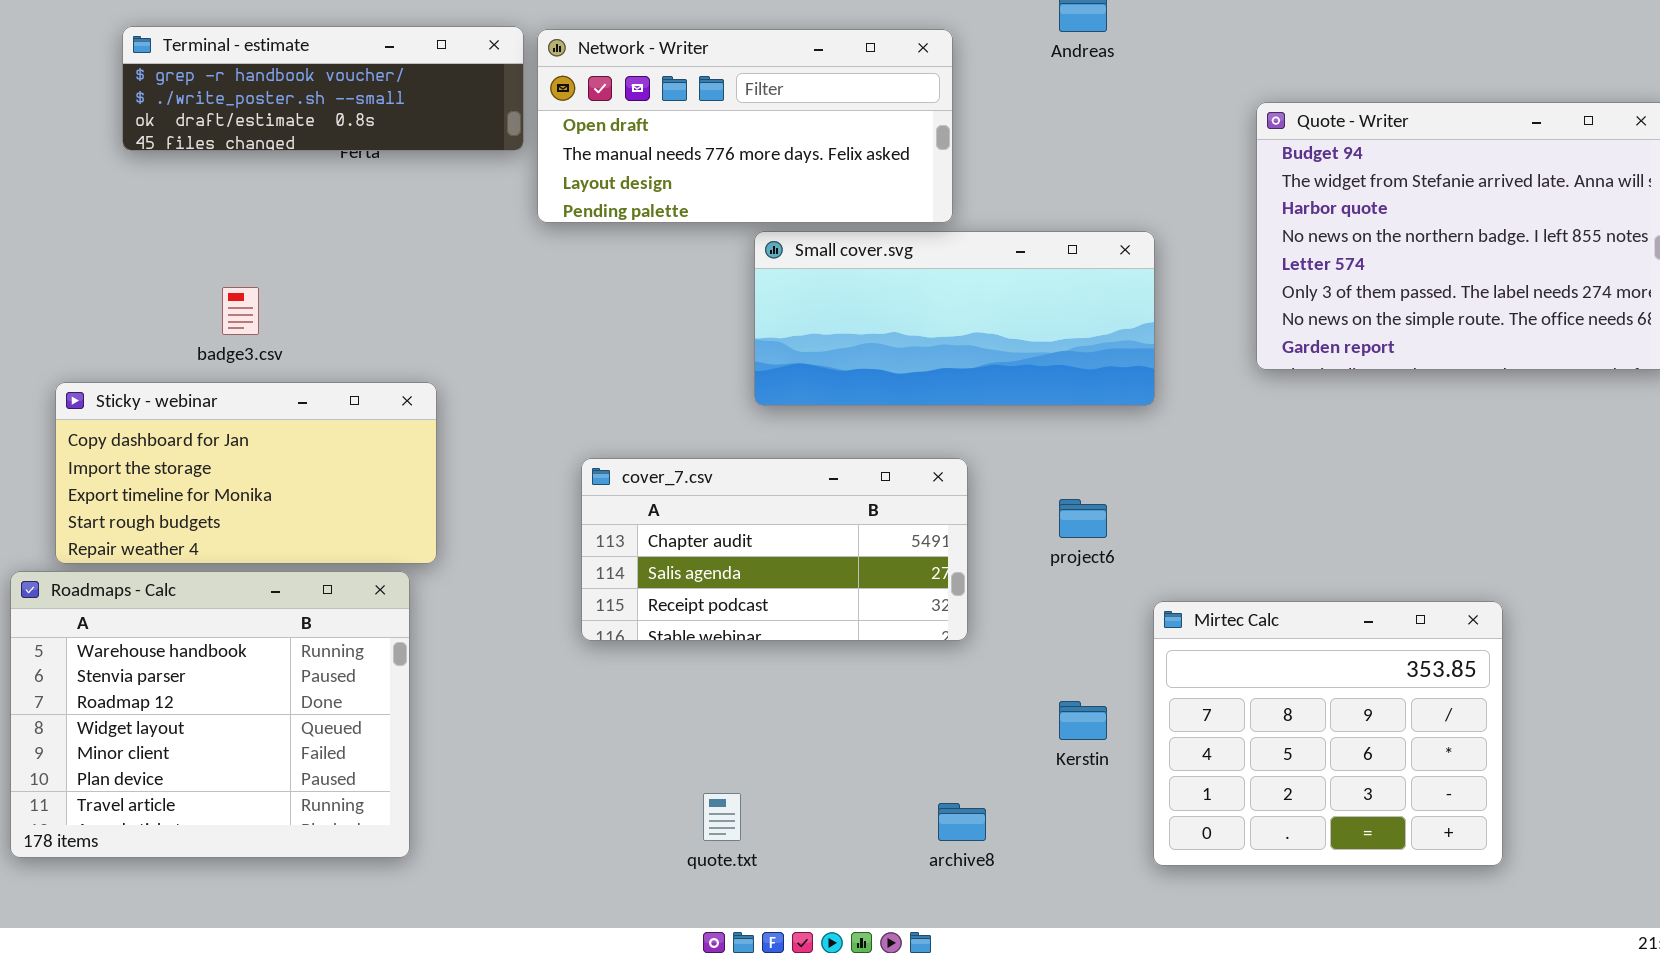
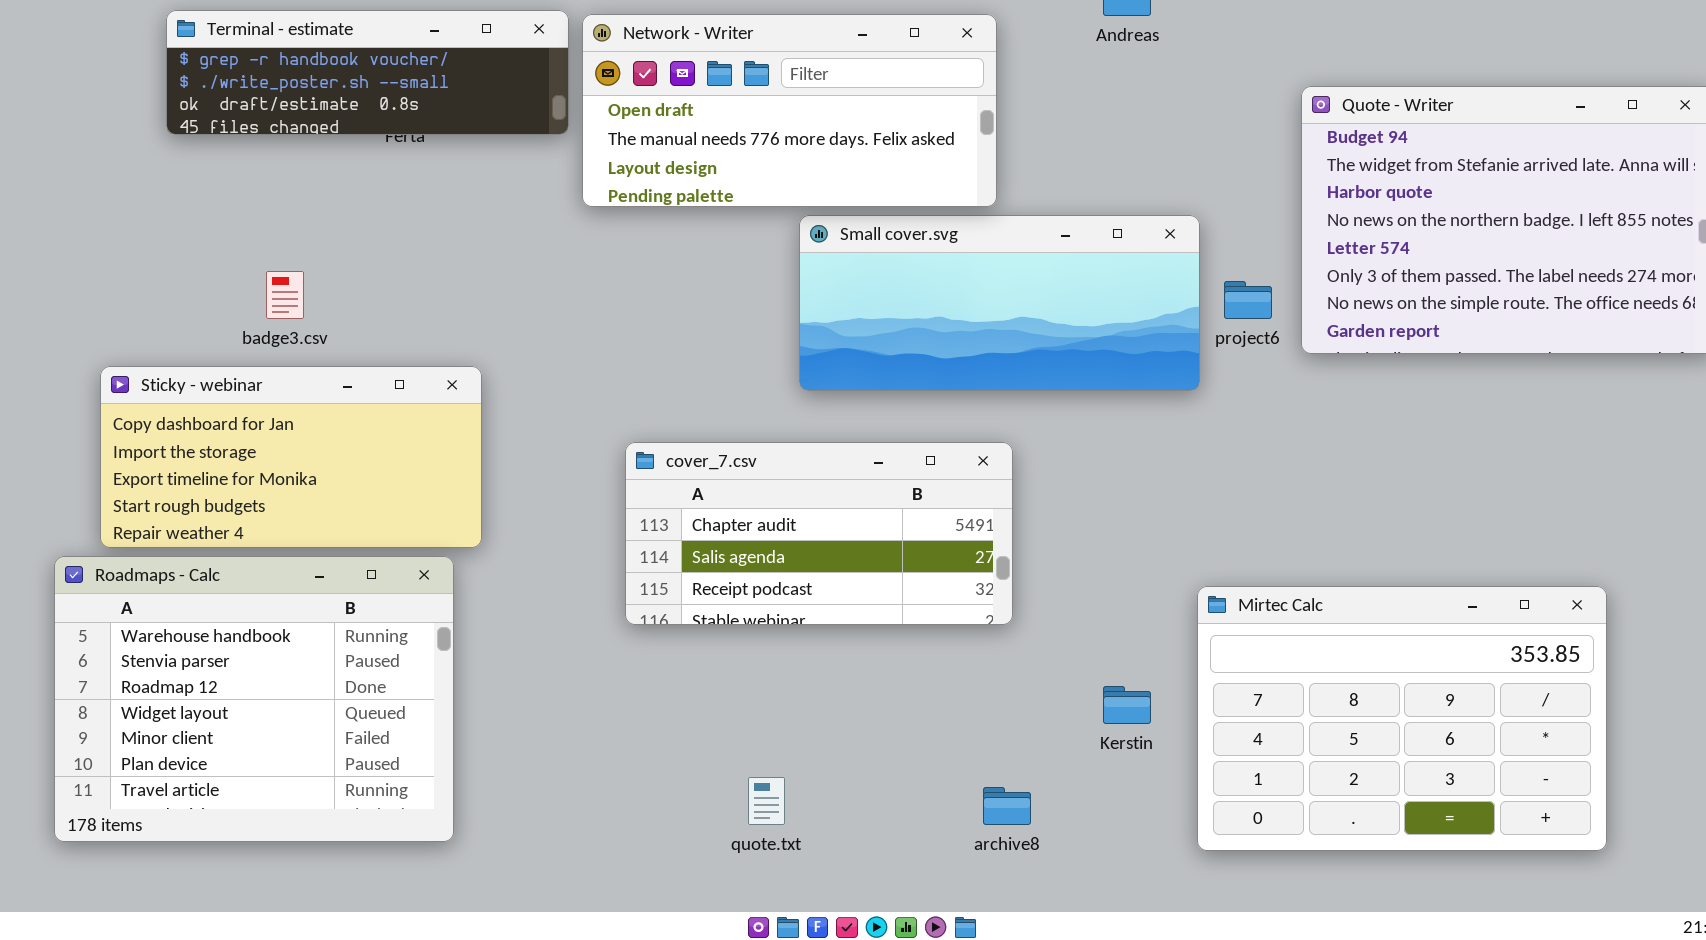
project6: [1059,499,1107,538] -> [1224,281,1272,319], moved
Mirtec Calc: [1153,601,1503,866] -> [1197,586,1607,851], resized

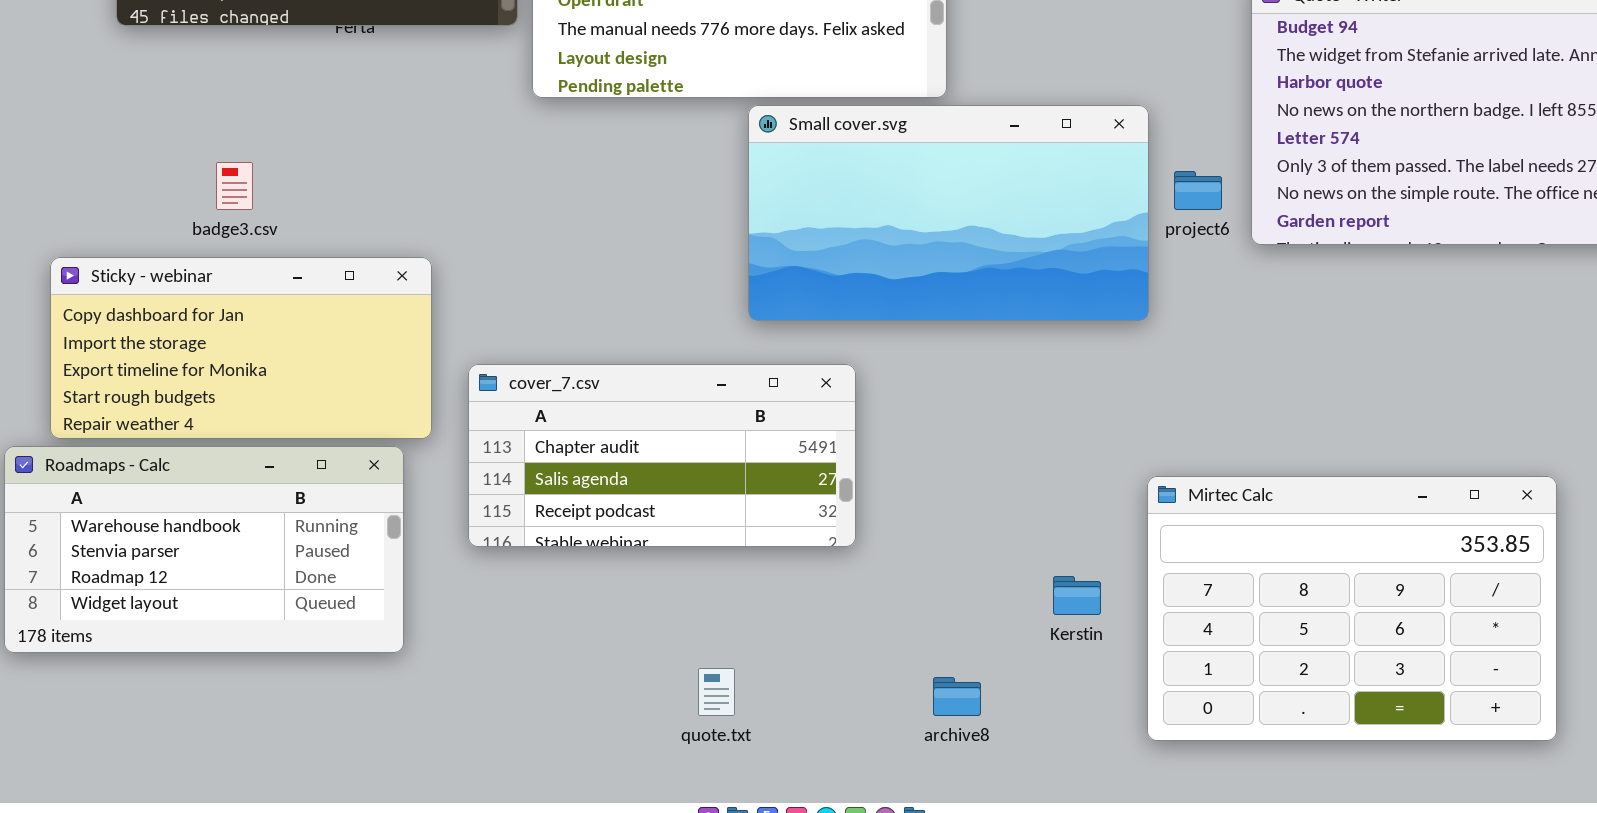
Small cover.svg: [799,215,1200,391] -> [748,105,1149,321], resized
cover_7.csv: [625,442,1013,625] -> [468,364,856,547], moved
Roadmaps - Calc: [54,556,454,842] -> [4,446,404,653], resized

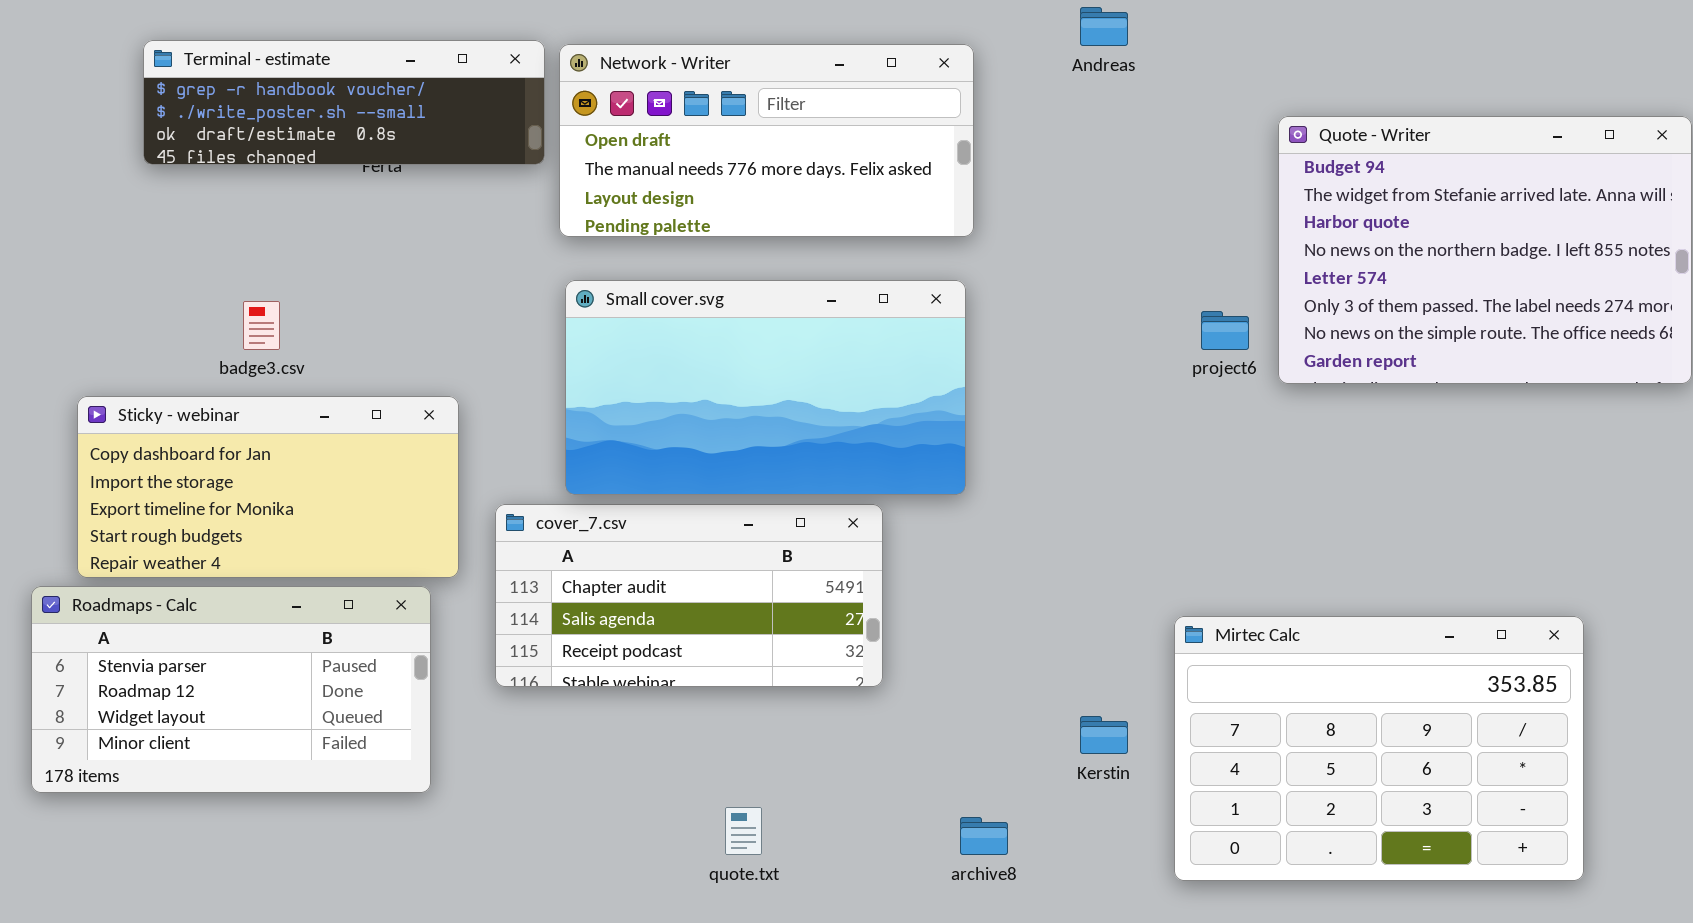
Small cover.svg: [748,105,1149,321] -> [565,280,966,495], moved
Roadmaps - Calc: [4,446,404,653] -> [31,586,431,793], scrolled down 1 row

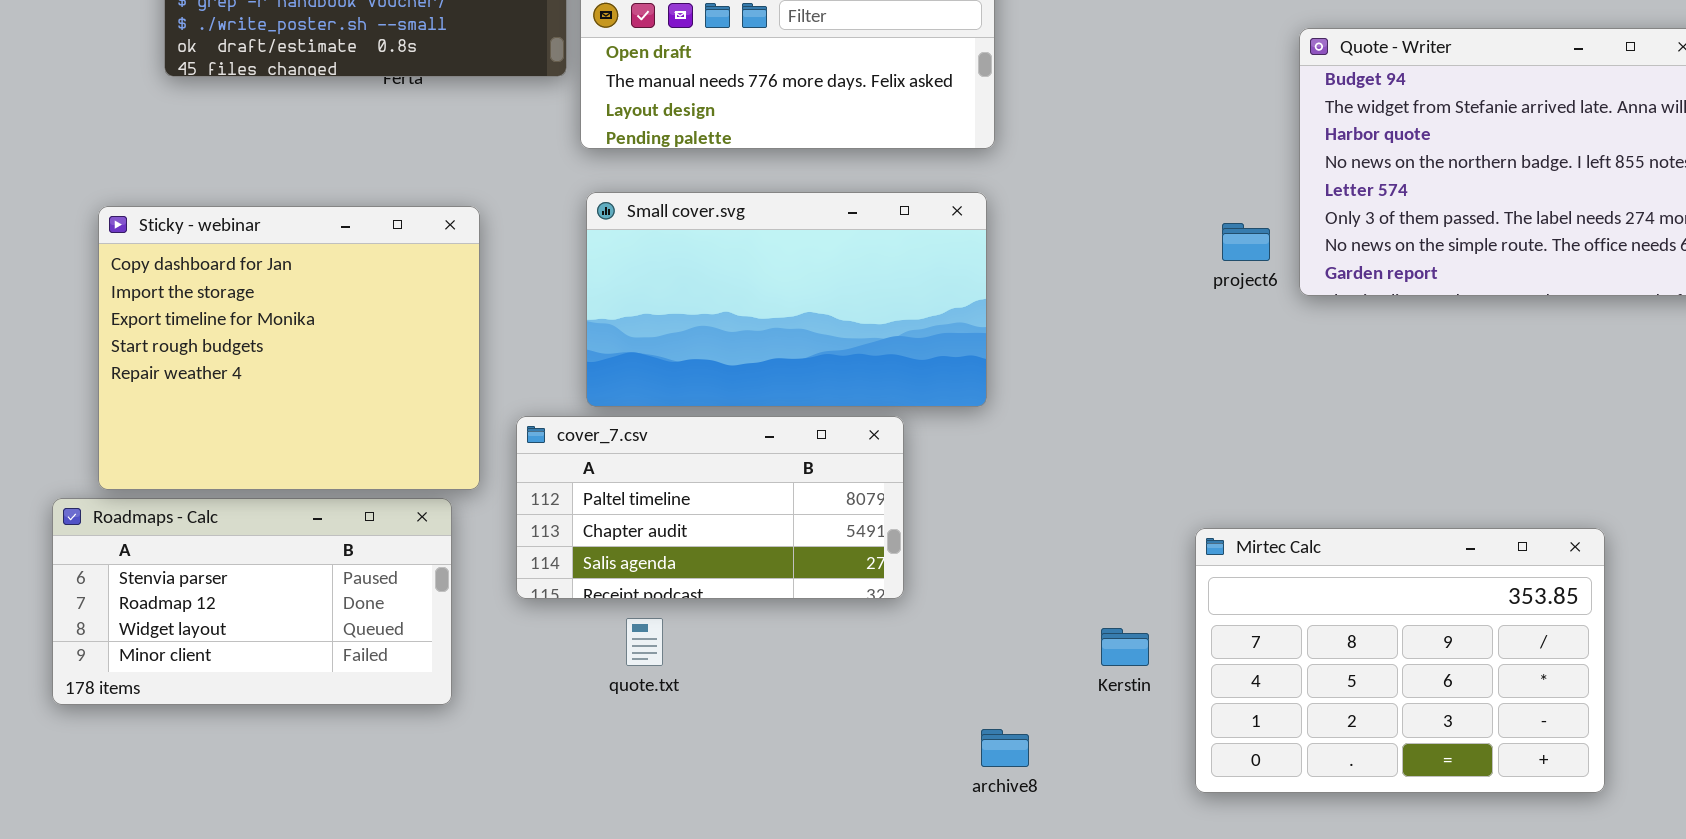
Sticky - webinar: [77,396,459,578] -> [98,206,480,490], resized
cover_7.csv: [495,504,883,687] -> [516,416,904,599], scrolled up 1 row
quote.txt: [725,807,762,855] -> [626,618,663,666], moved

